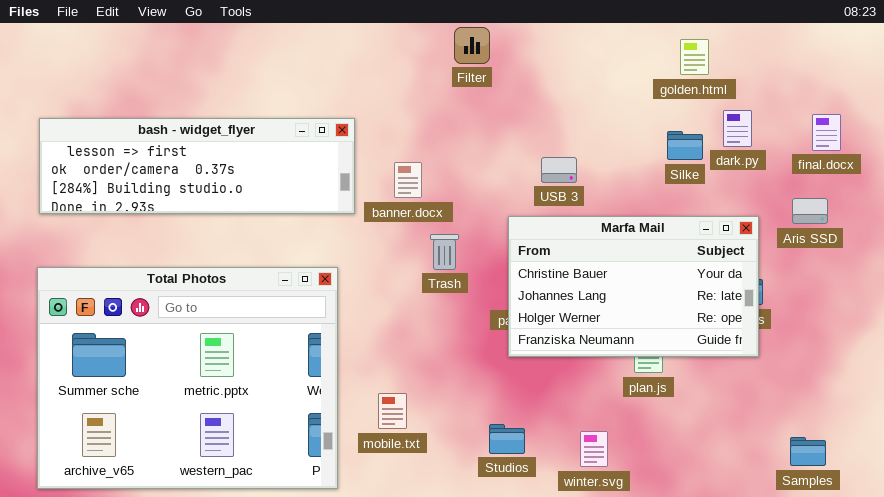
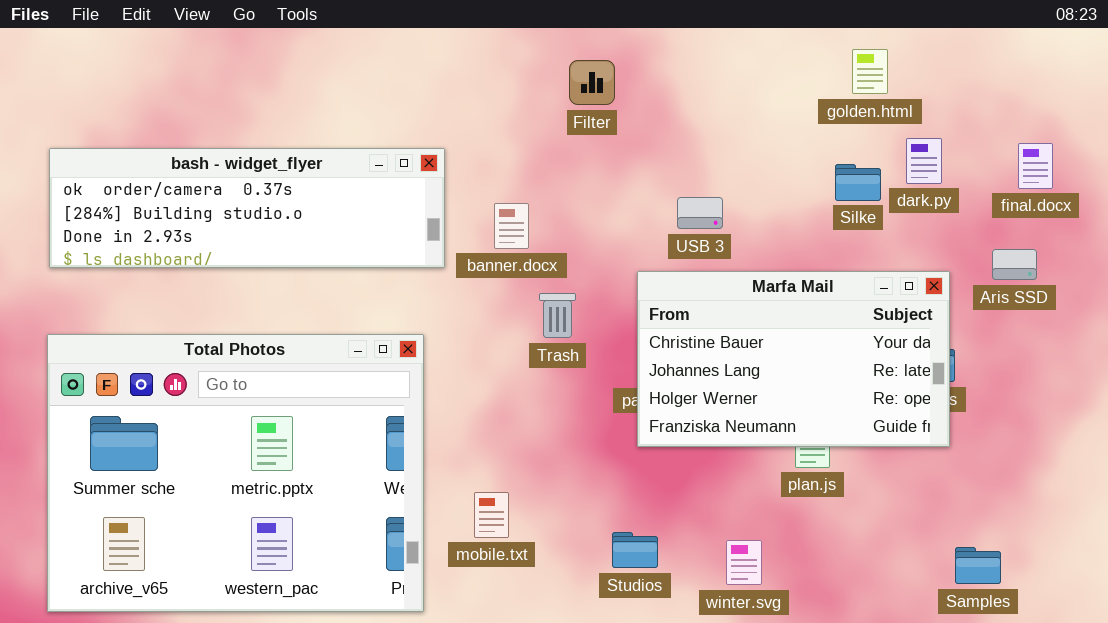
Filter: [454,27,490,64] -> [569,60,615,105], moved
bash - widget_flyer: [39,118,355,214] -> [49,148,445,268], scrolled down 1 row
Samples: [790,437,826,466] -> [955,547,1001,584], moved

